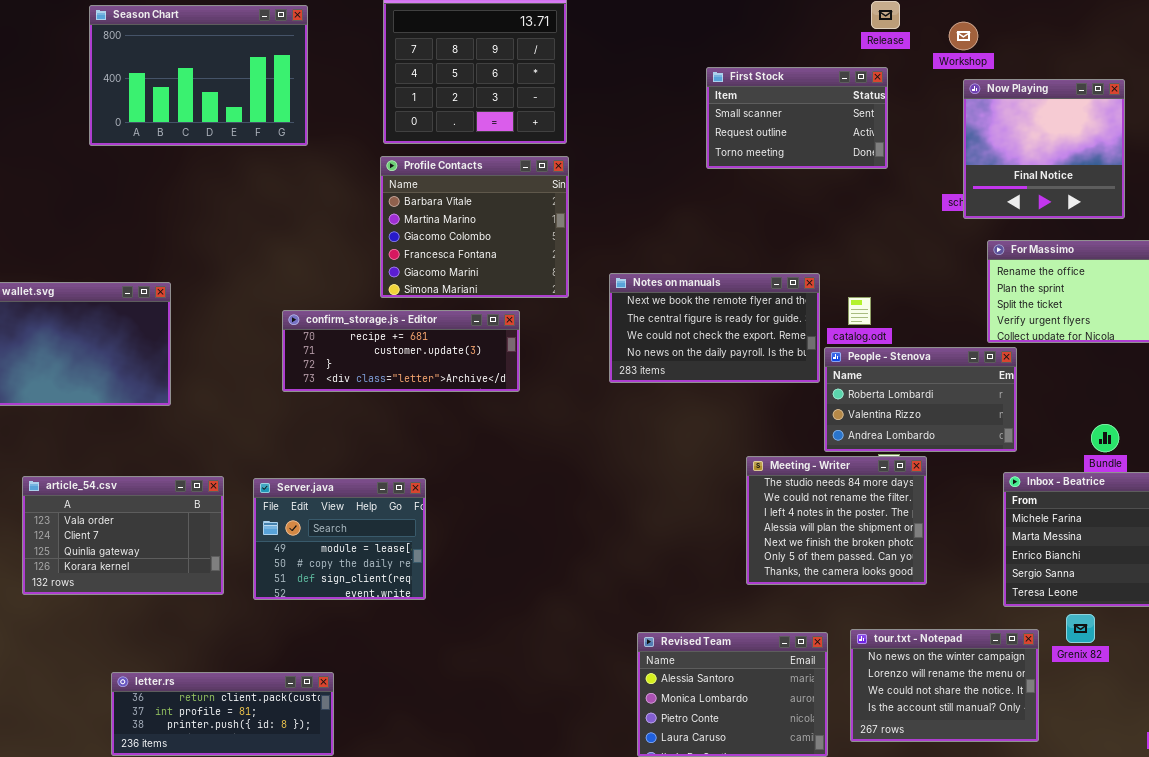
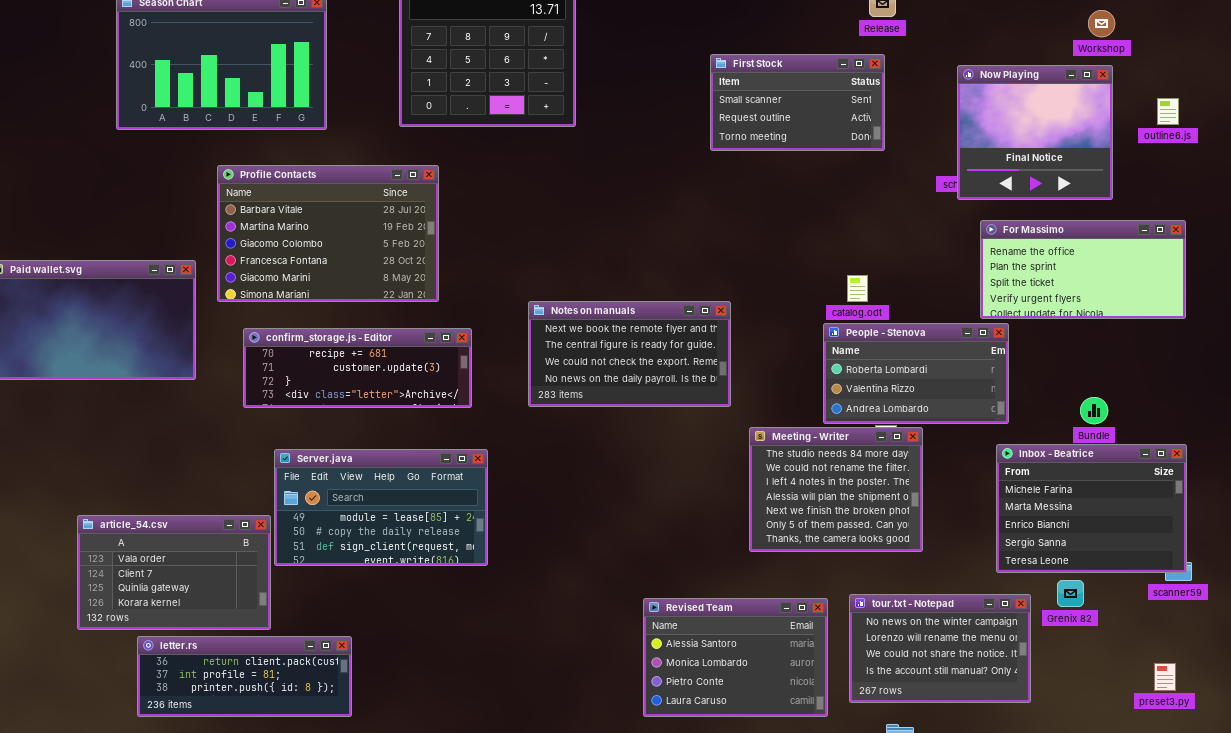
Workshop: [949,22,978,50] -> [1088,10,1115,37], moved
Profile Contacts: [380,156,569,298] -> [217,165,439,302], moved, resized
Notes on manuals: [609,273,820,383] -> [528,301,731,407], moved
confirm_storage.js - Editor: [282,310,520,392] -> [243,328,472,408], moved
article_54.csv: [22,476,224,595] -> [77,515,271,630], moved
Server.java: [253,478,426,600] -> [274,449,488,566], resized

